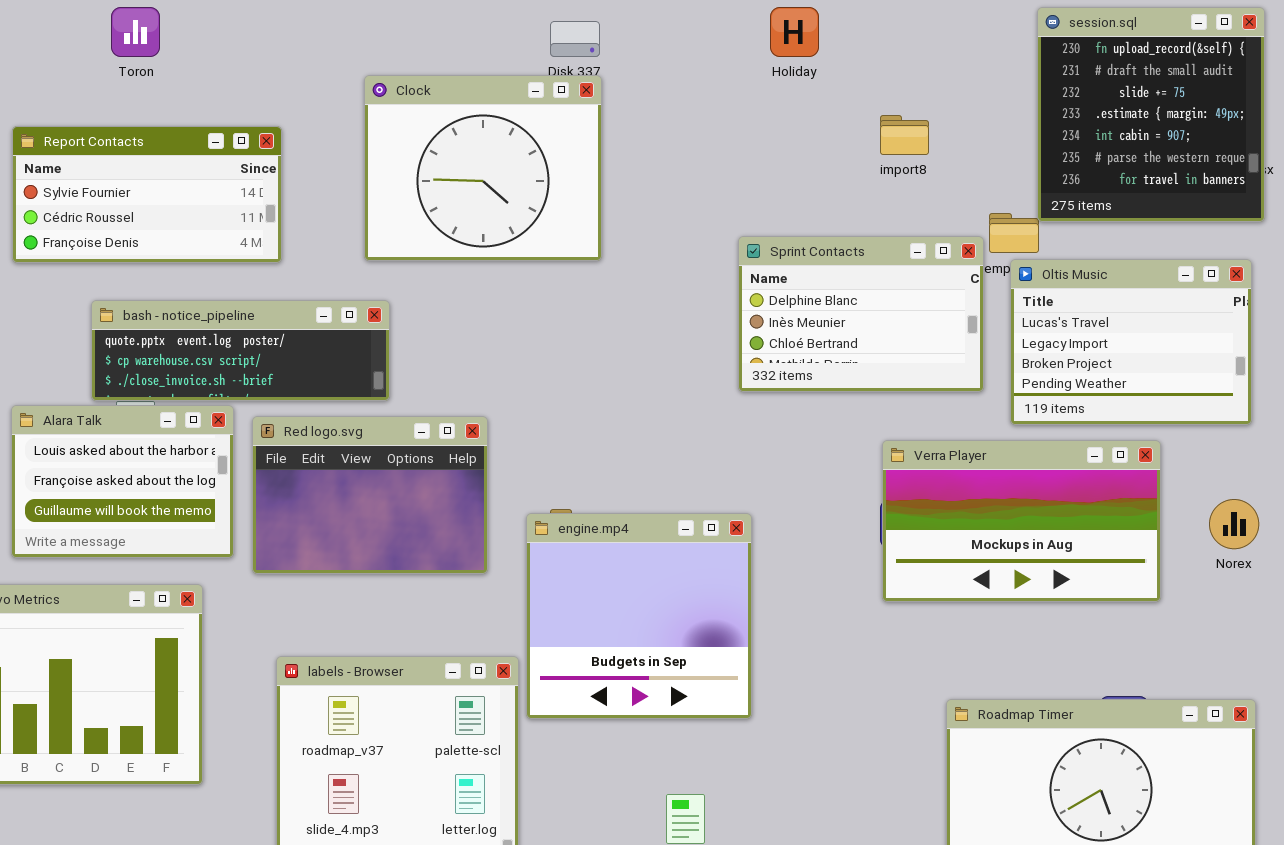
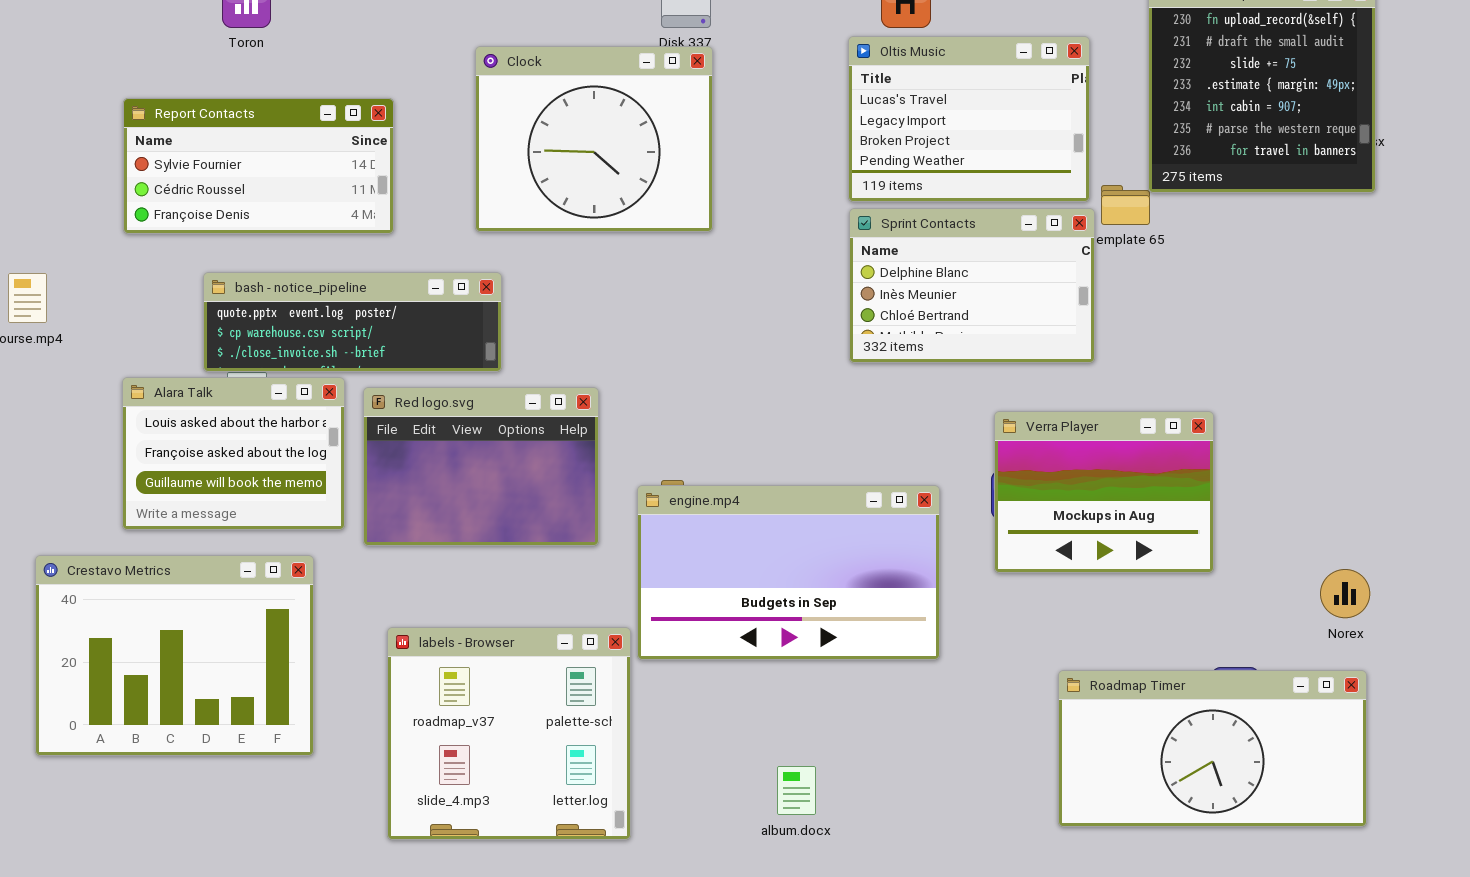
Oltis Music: [1010,259,1252,425] -> [848,36,1090,202], moved
Verra Player: [882,440,1161,602] -> [994,411,1214,573], resized
Norex: [1209,499,1259,549] -> [1320,569,1370,618], moved
engine.mp4: [526,513,752,719] -> [637,485,940,660], resized

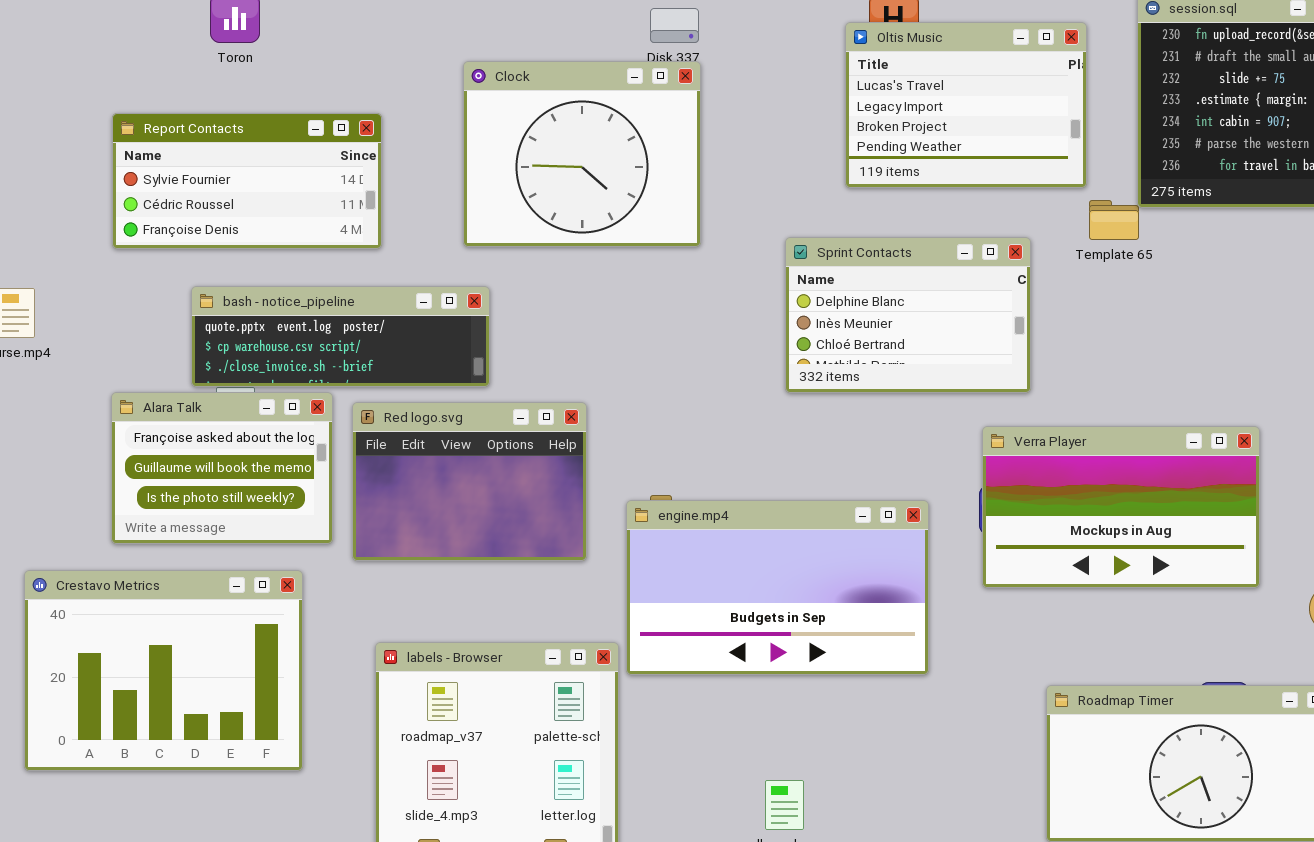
Oltis Music: [848,36,1090,202] -> [845,22,1087,188], moved
Sprint Contacts: [849,208,1095,363] -> [785,237,1031,393], moved
Alara Talk: [122,377,345,530] -> [111,392,333,544], scrolled down 1 row
Verra Player: [994,411,1214,573] -> [982,426,1260,588], resized

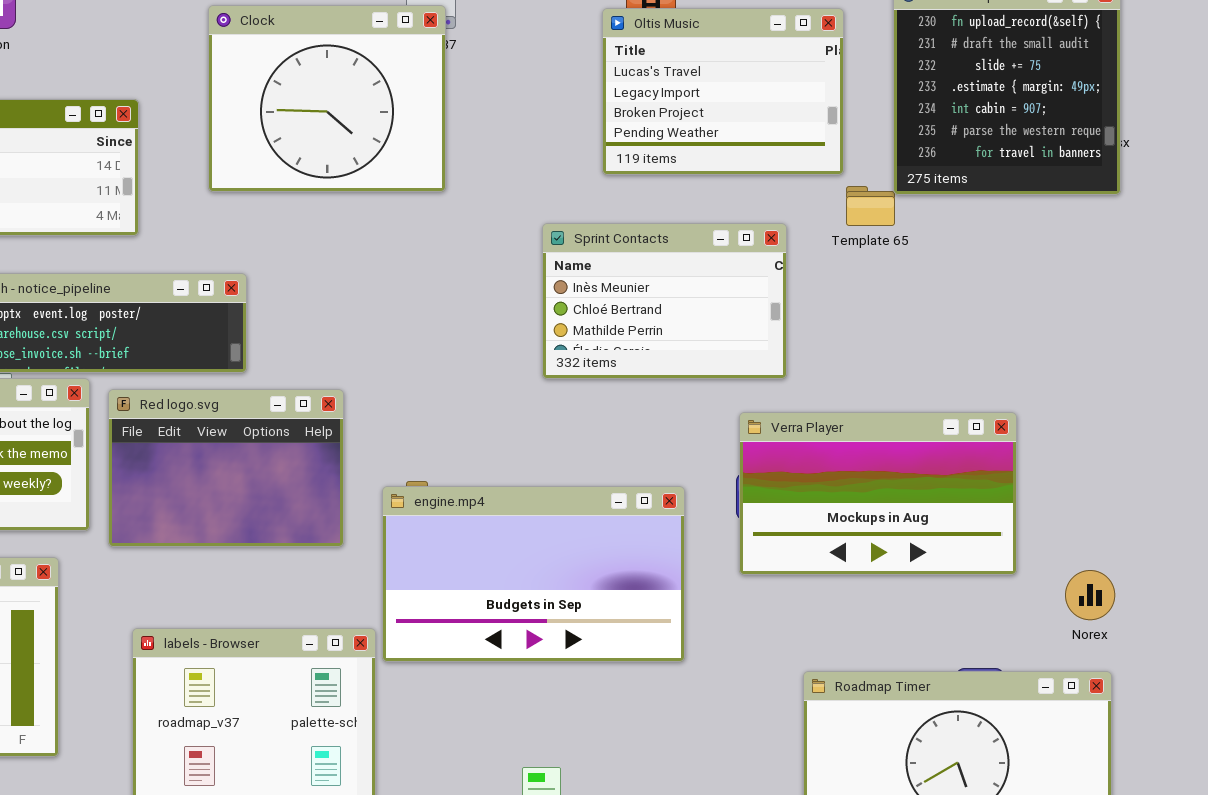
Clock: [463,61,701,247] -> [208,5,446,192], moved
Sprint Contacts: [785,237,1031,393] -> [542,223,787,379], scrolled down 1 row

